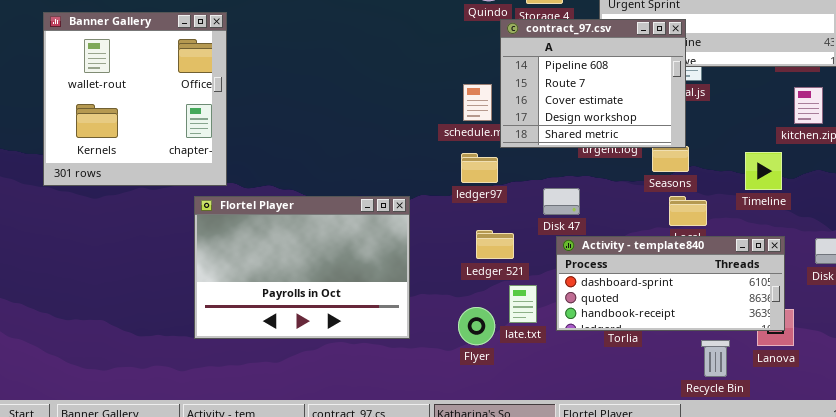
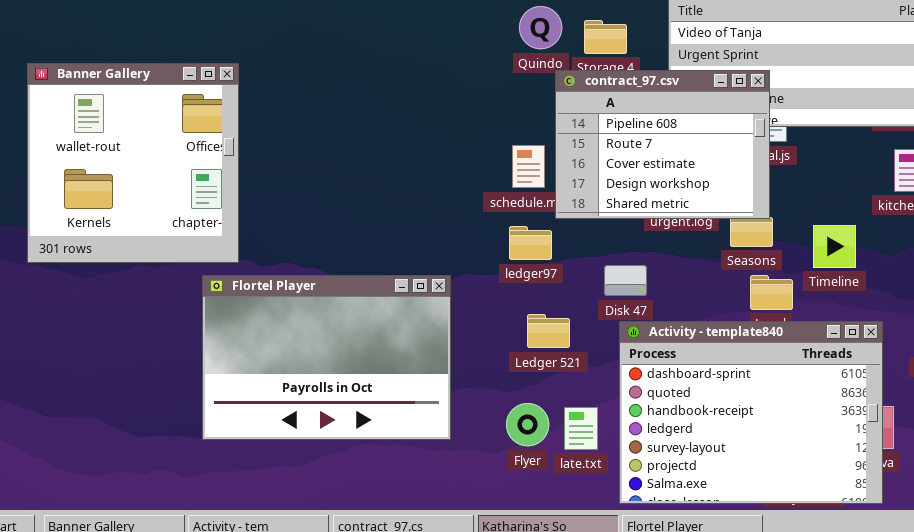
Timeline: [745,152,782,190] -> [813,225,856,268], moved
Activity - template840: [556,236,785,331] -> [619,321,883,504], resized
late.txt: [509,285,537,323] -> [564,407,598,450], moved

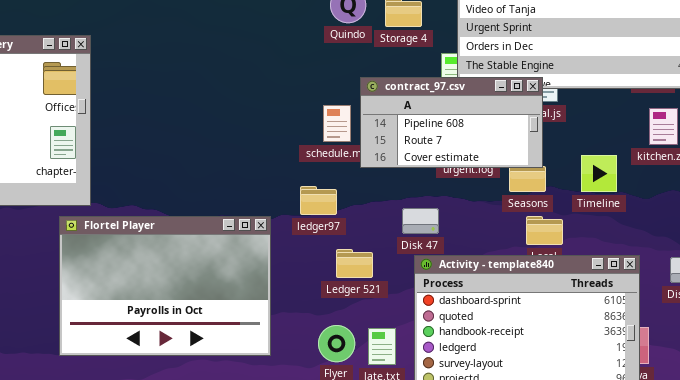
contract_97.csv: [555,70,770,219] -> [360,77,543,168], resized
Timeline: [813,225,856,268] -> [581,155,617,192], moved
ledger97: [509,226,552,260] -> [300,186,337,215], moved

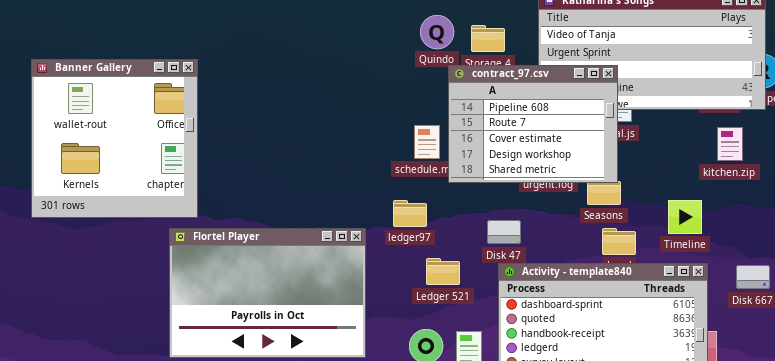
contract_97.csv: [360,77,543,168] -> [448,65,618,183], resized
Timeline: [581,155,617,192] -> [668,200,702,234], moved

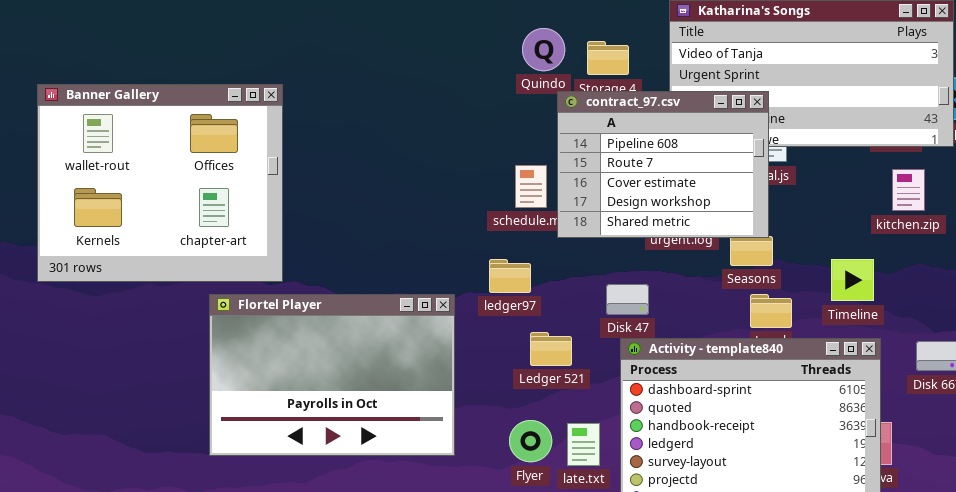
Banner Gallery: [31,59,198,218] -> [37,84,283,282], resized

